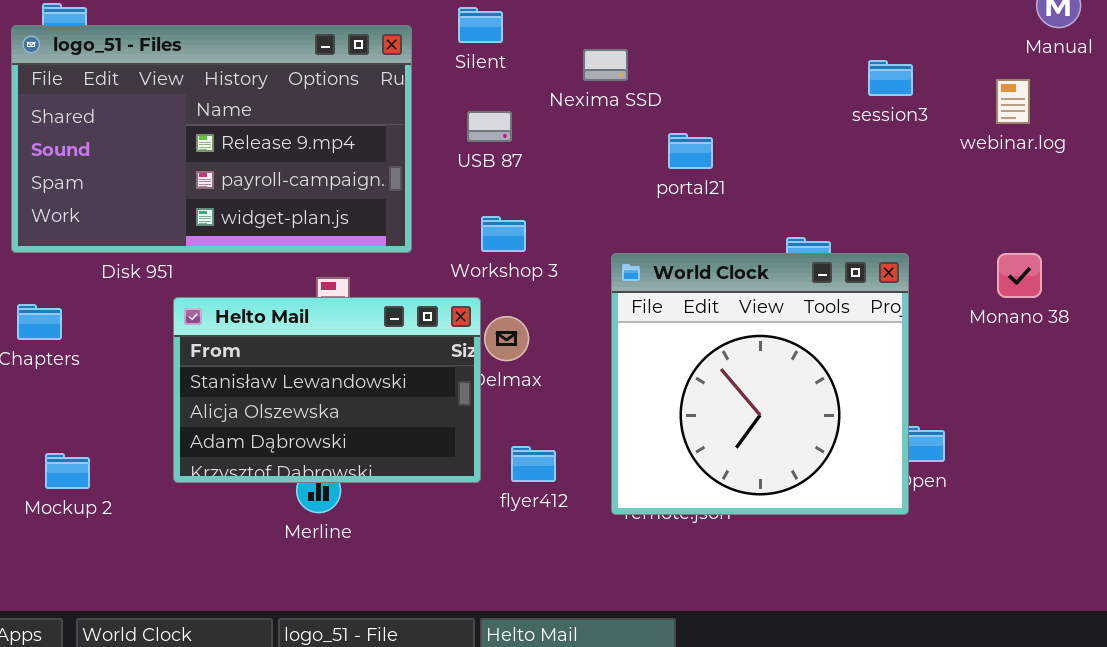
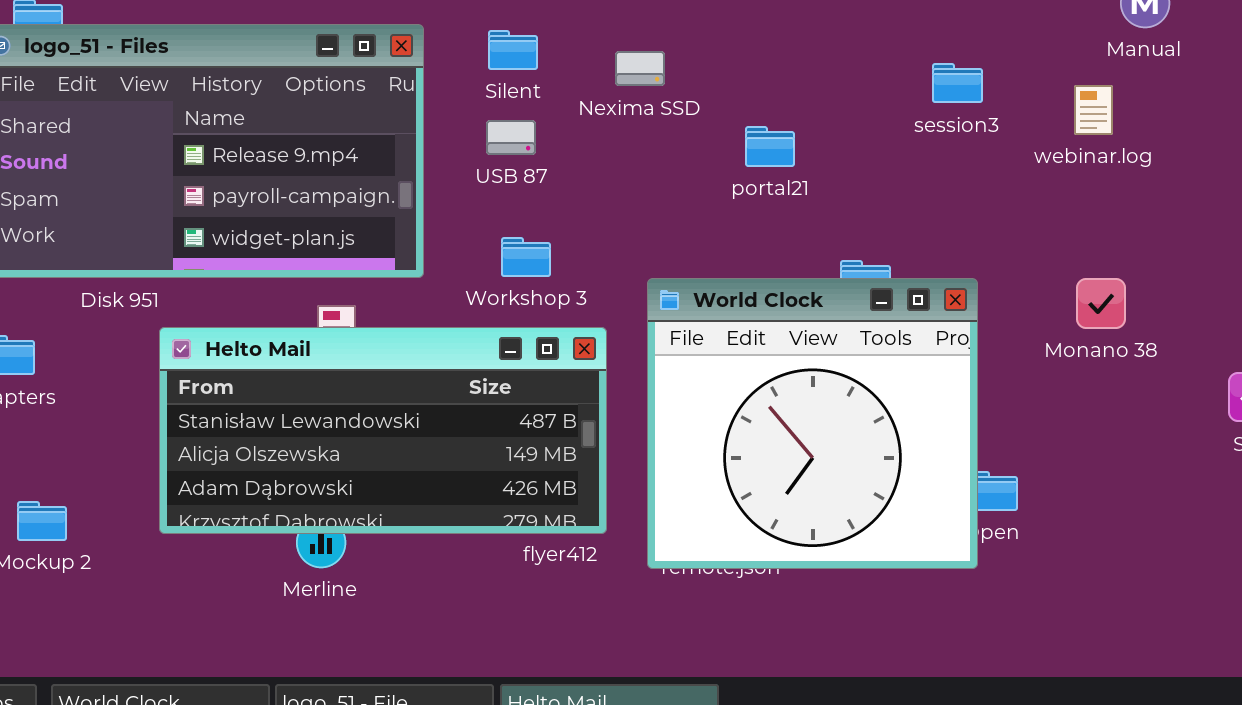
Silent: [458,7,503,43] -> [488,30,538,70], moved
portal21: [668,133,713,169] -> [745,126,795,167], moved
Helto Mail: [173,297,481,483] -> [159,327,607,534], resized

